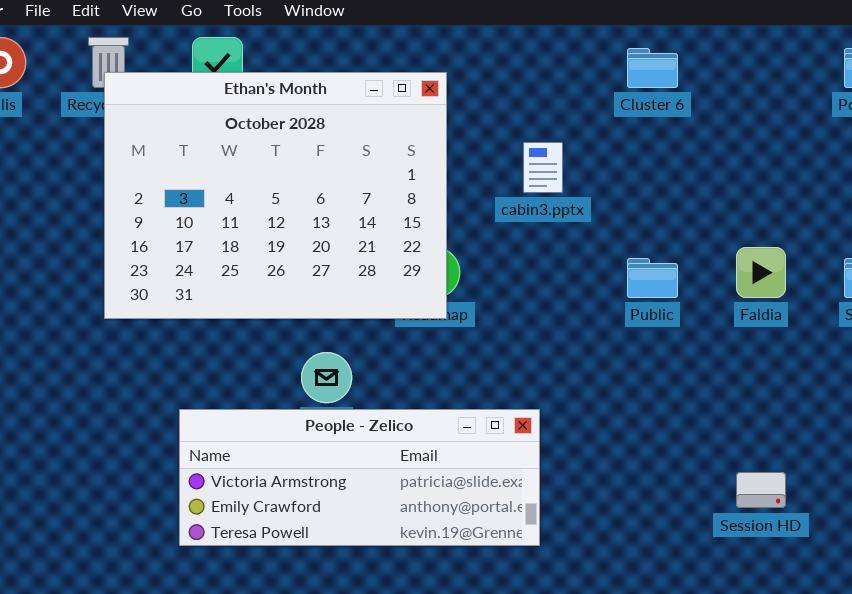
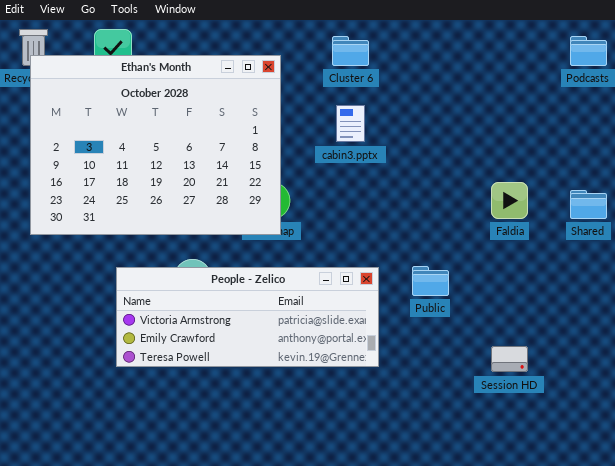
Cluster 6: [627,48,678,88] -> [332,36,369,66], moved
Public: [627,258,678,298] -> [412,266,449,296], moved
People - Zelico: [179,409,540,546] -> [116,267,379,367], moved

